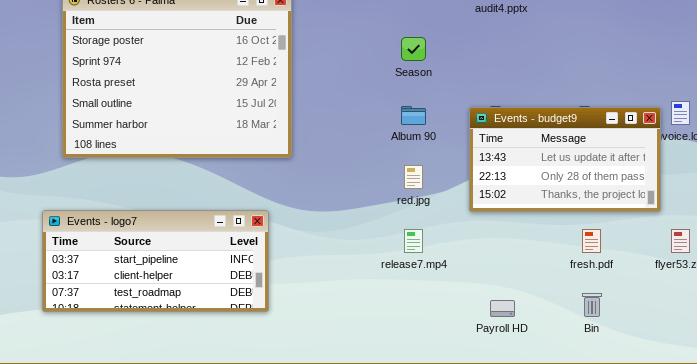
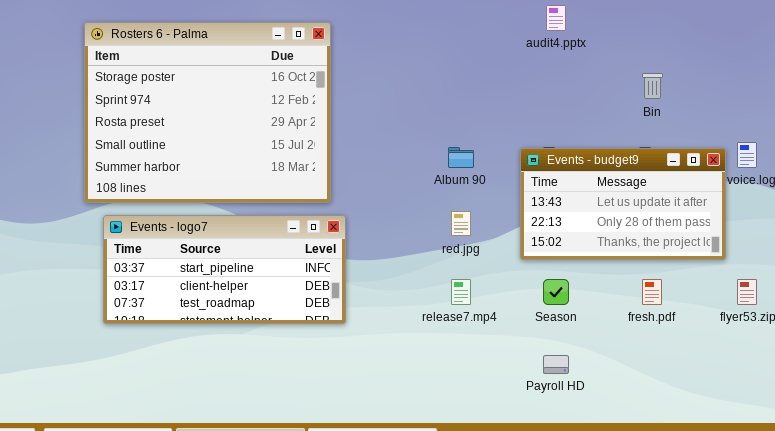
Season: [401,37,426,61] -> [543,279,569,305], moved
Events - logo7: [42,210,269,312] -> [103,215,346,324], moved
Bin: [582,293,602,317] -> [642,73,663,99], moved

